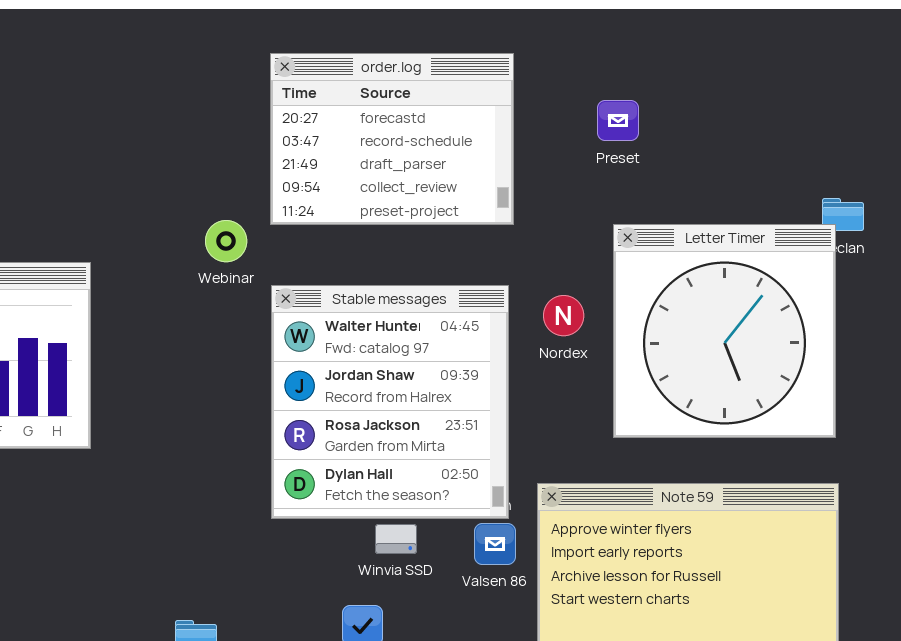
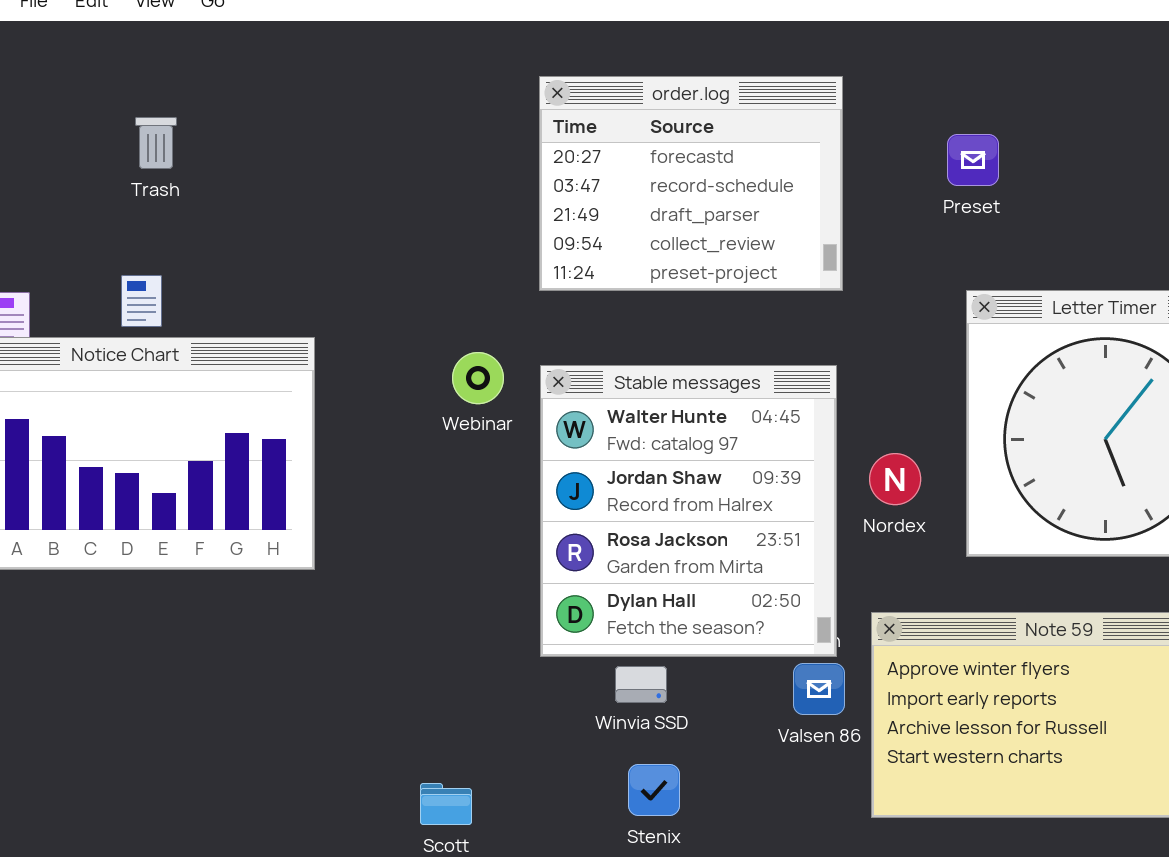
Webinar: [205,220,247,262] -> [452,352,504,404], moved
Nordex: [543,295,584,336] -> [869,453,921,505], moved
Winvia SSD: [375,524,417,554] -> [615,666,667,703], moved

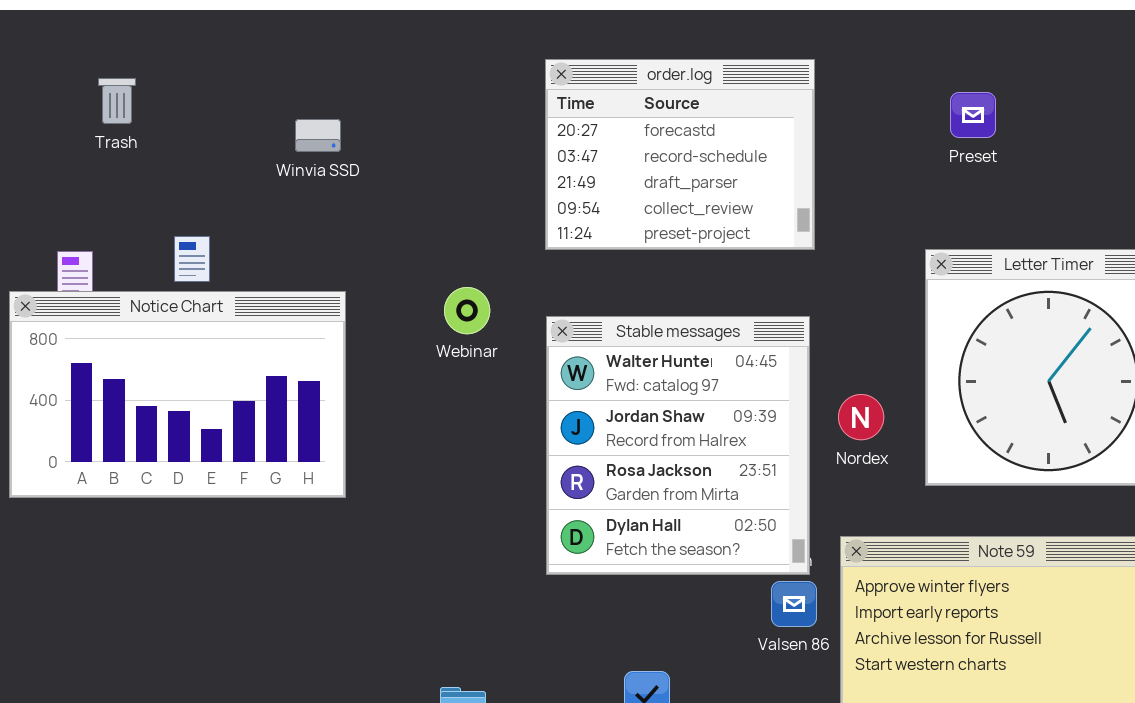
Trash: [135,117,177,169] -> [98,78,136,124], moved
Preset: [947,134,999,186] -> [950,92,996,138], moved
Webinar: [452,352,504,404] -> [444,287,490,334], moved
Winvia SSD: [615,666,667,703] -> [295,119,341,152], moved

